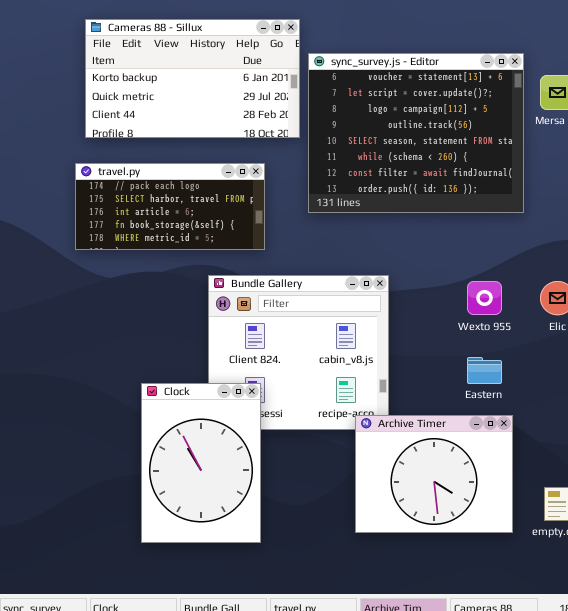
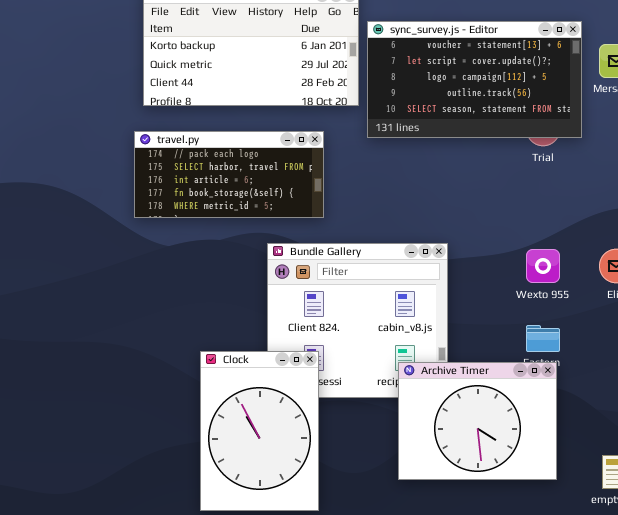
sync_survey.js - Editor: [308,53,524,213] -> [367,21,582,138], resized
Archive Timer: [355,415,513,533] -> [398,362,557,480], moved

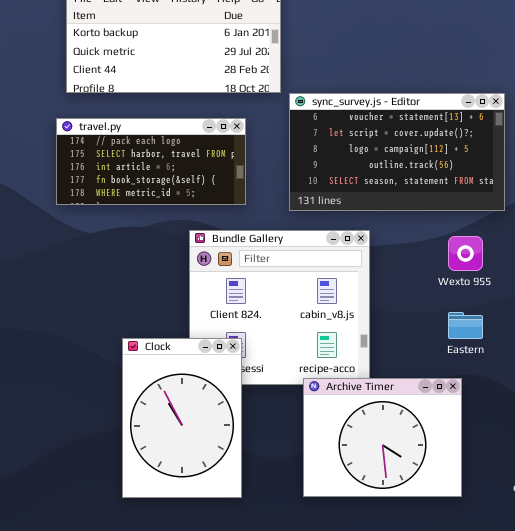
sync_survey.js - Editor: [367,21,582,138] -> [289,93,505,211], moved
Archive Timer: [398,362,557,480] -> [303,378,462,497], moved

